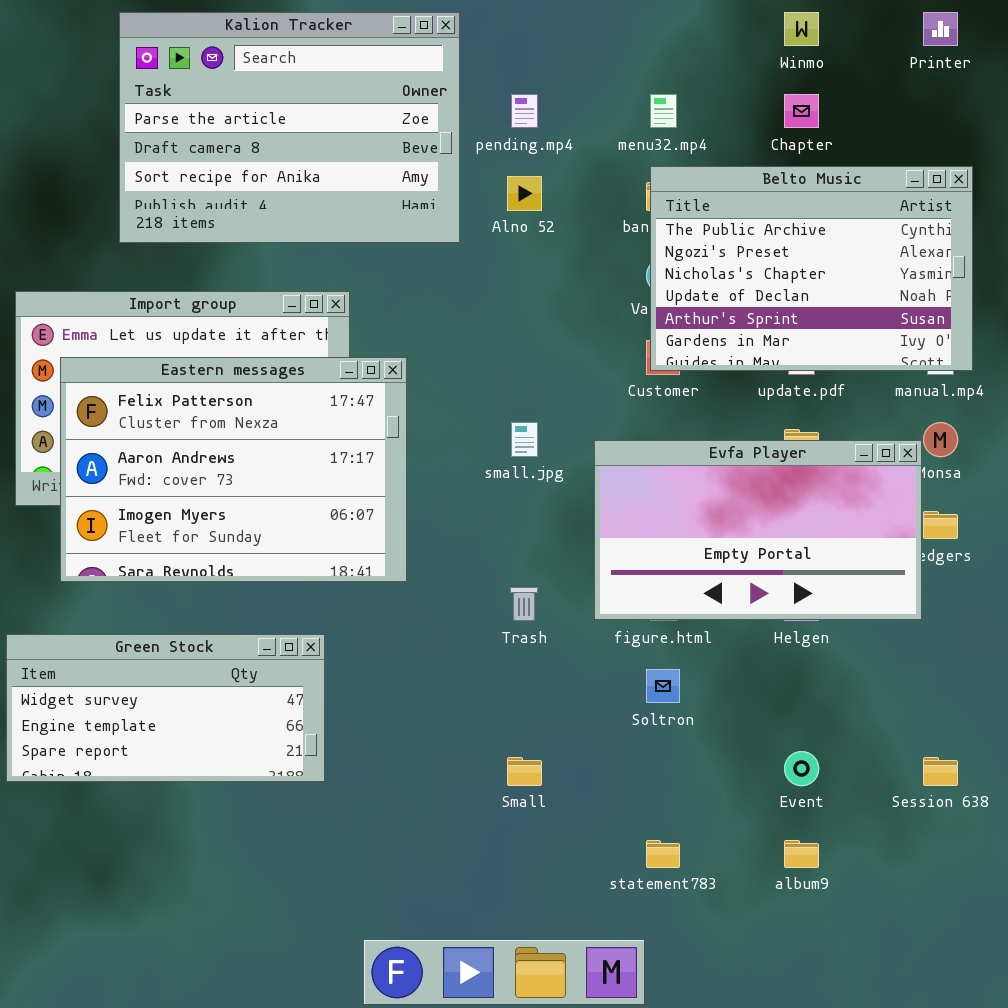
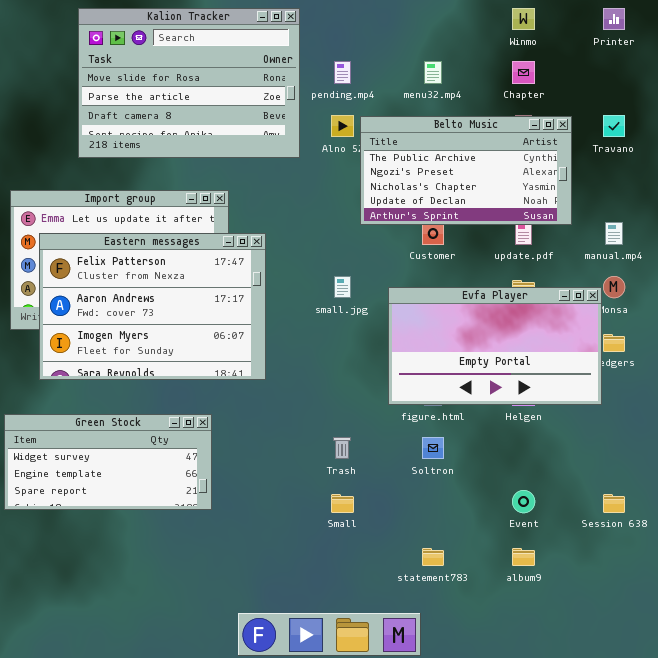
Kalion Tracker: [119,12,460,243] -> [78,8,300,158], scrolled up 1 row
Belto Music: [650,166,973,371] -> [360,116,572,225], moved, resized
Trash: [510,587,538,621] -> [333,437,351,459], moved

